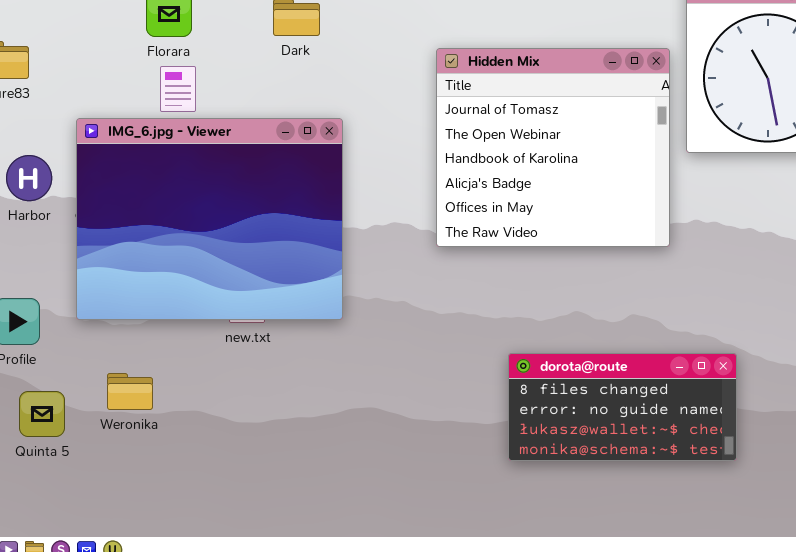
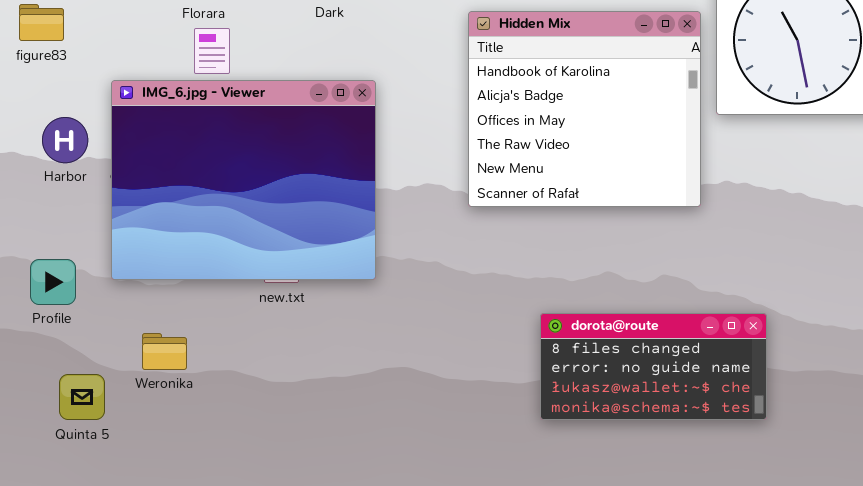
Hidden Mix: [436,48,670,247] -> [468,11,701,207], scrolled down 2 rows
Quinta 5: [19,391,65,437] -> [59,374,105,420], moved

